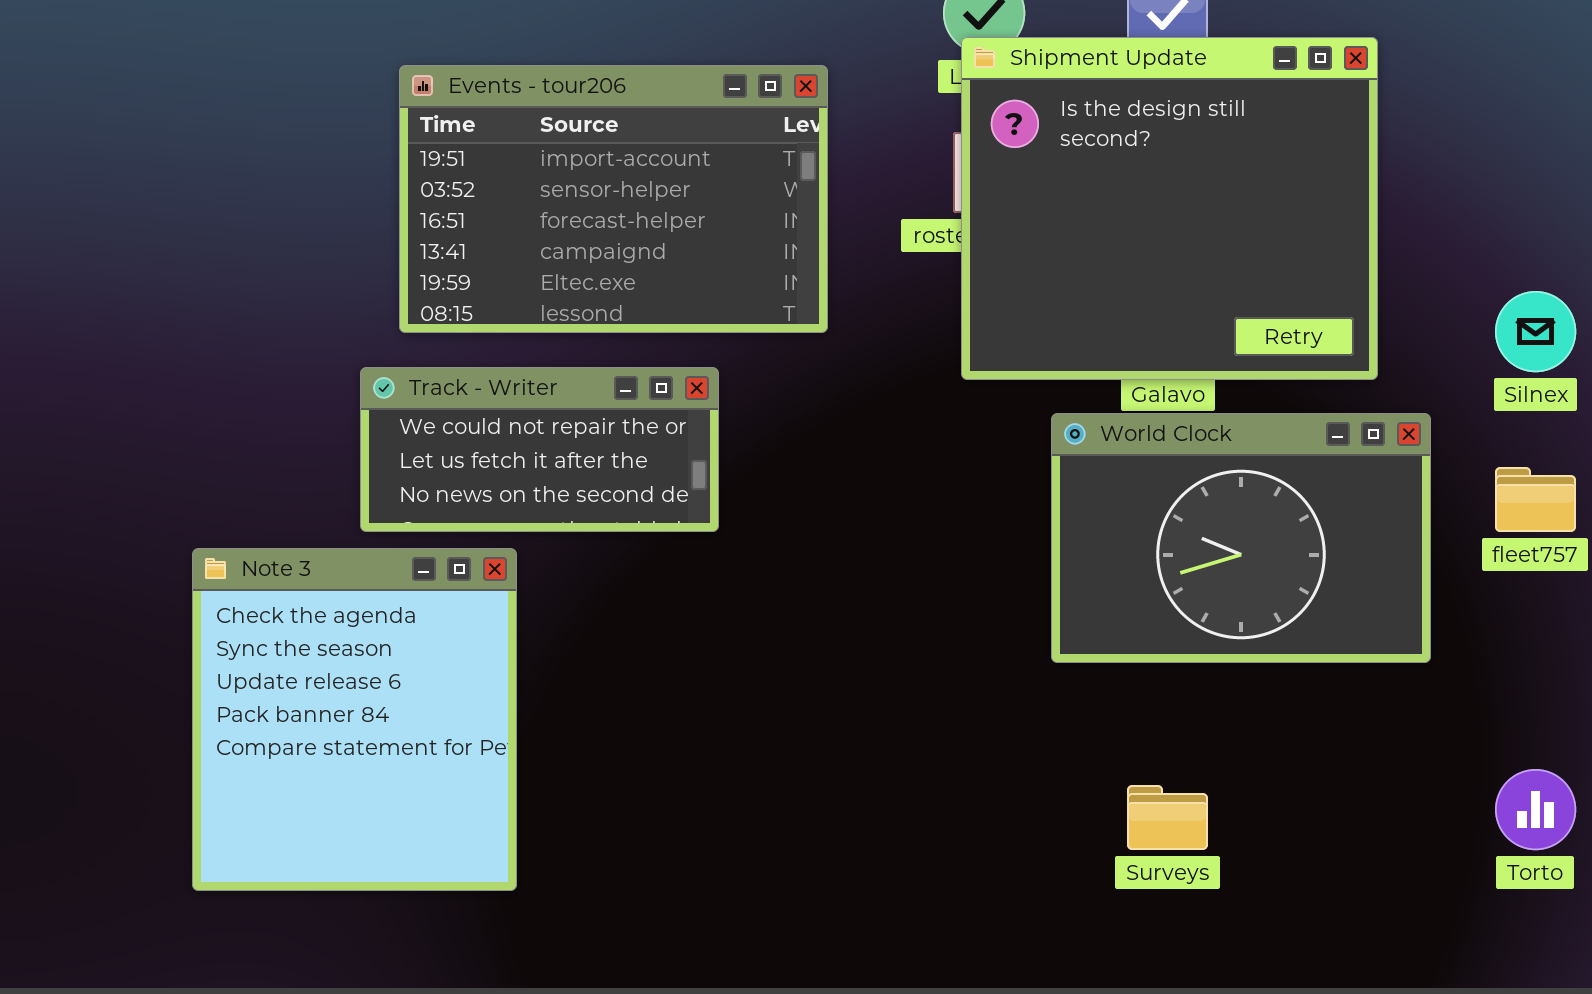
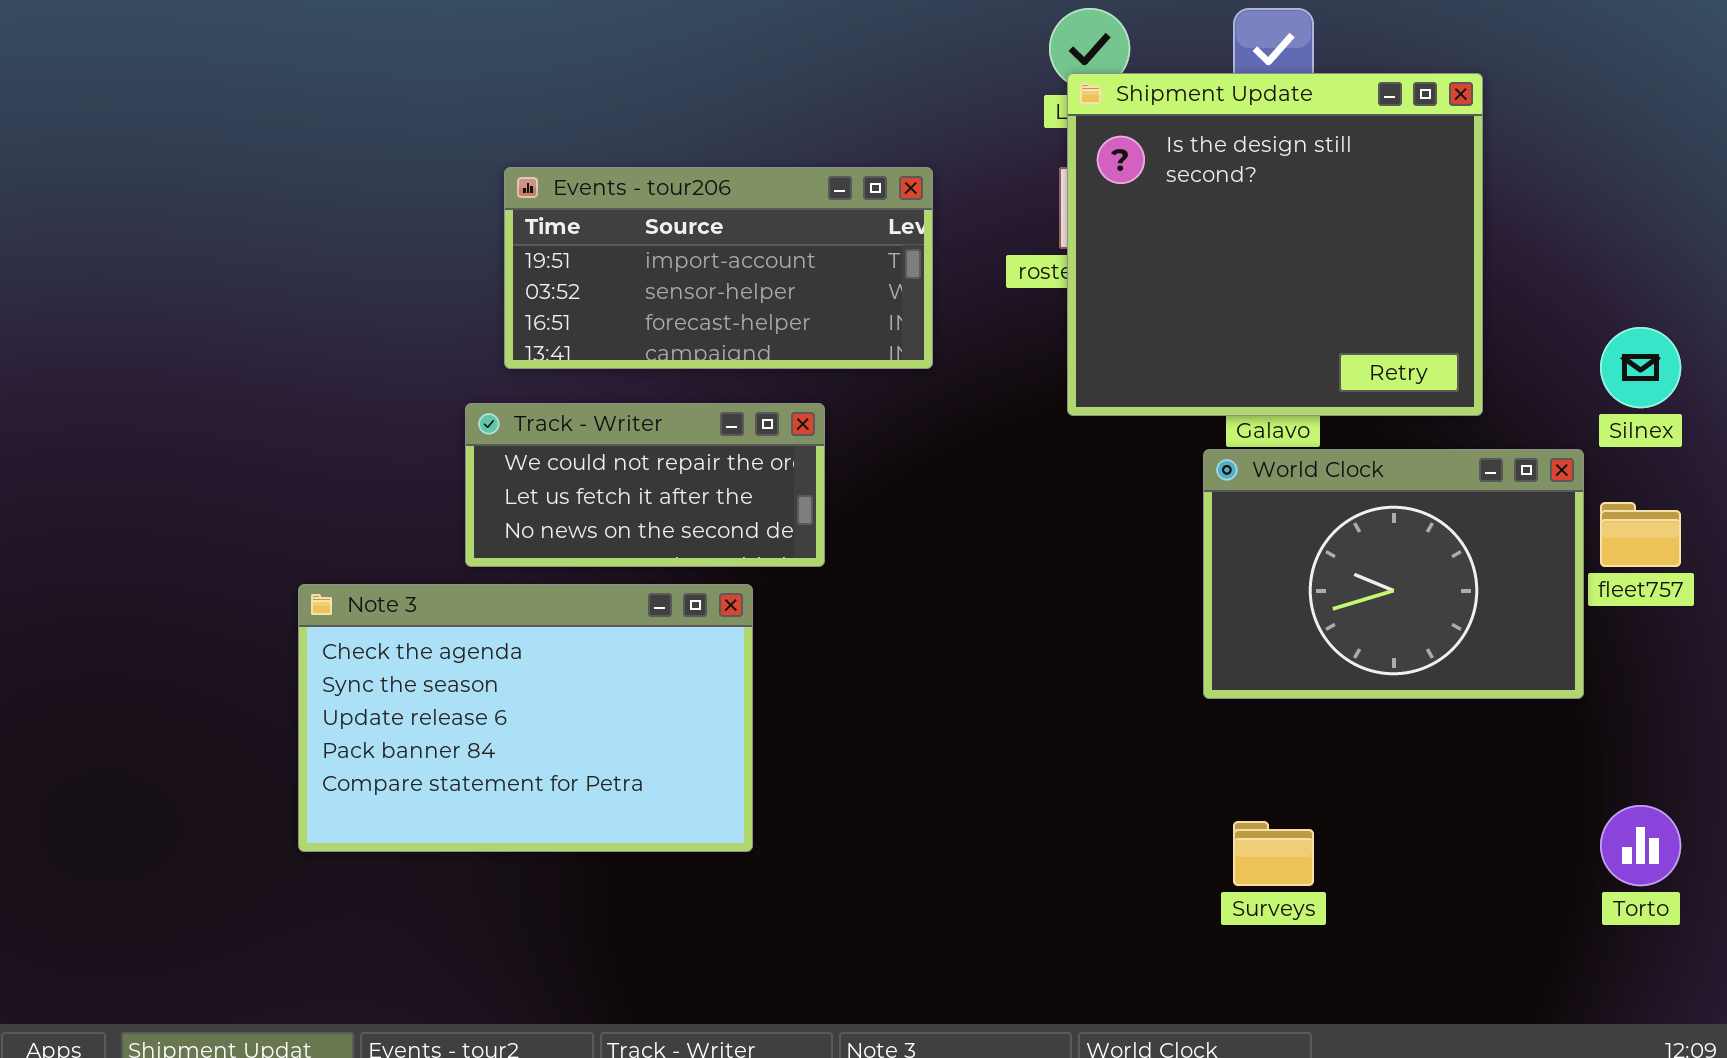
Events - tour206: [399,65,828,333] -> [504,167,933,369], resized
World Clock: [1051,413,1431,663] -> [1203,449,1584,699], moved
Note 3: [192,548,517,891] -> [298,584,753,852], resized

